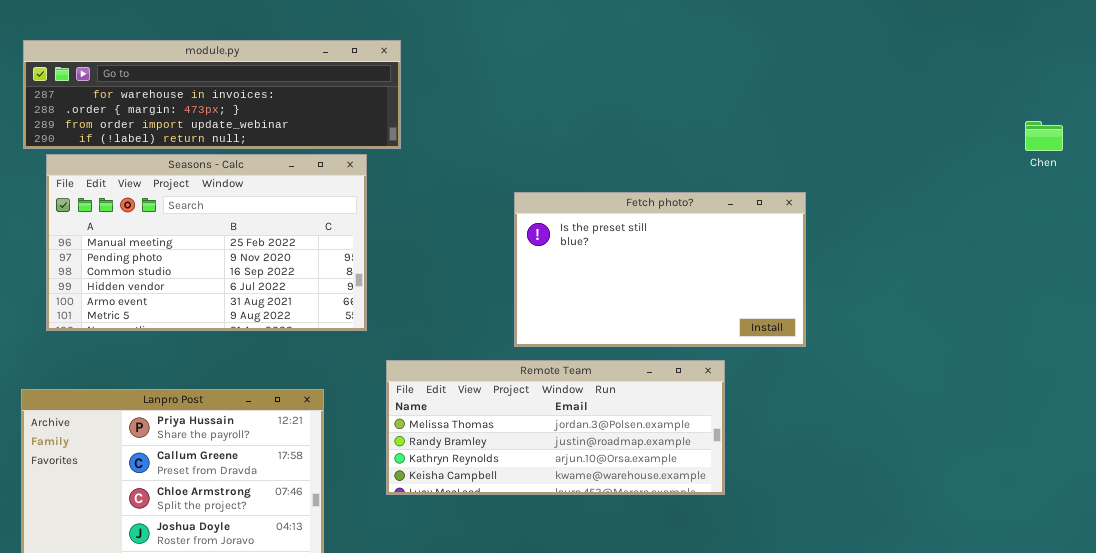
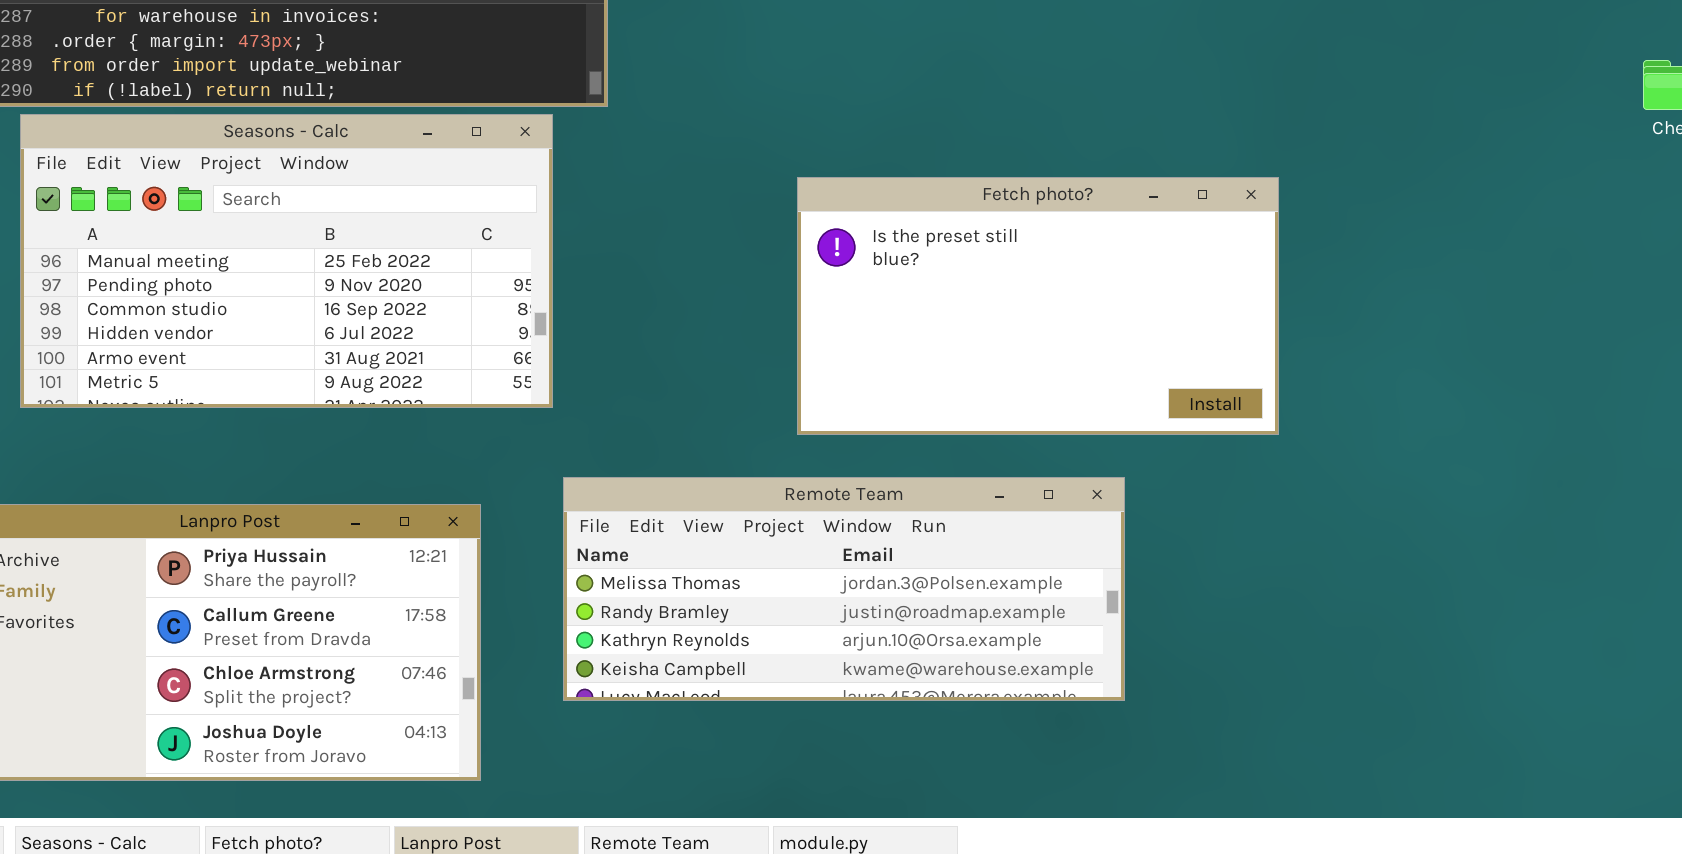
Remote Team: [386,360,725,495] -> [563,477,1125,701], moved

